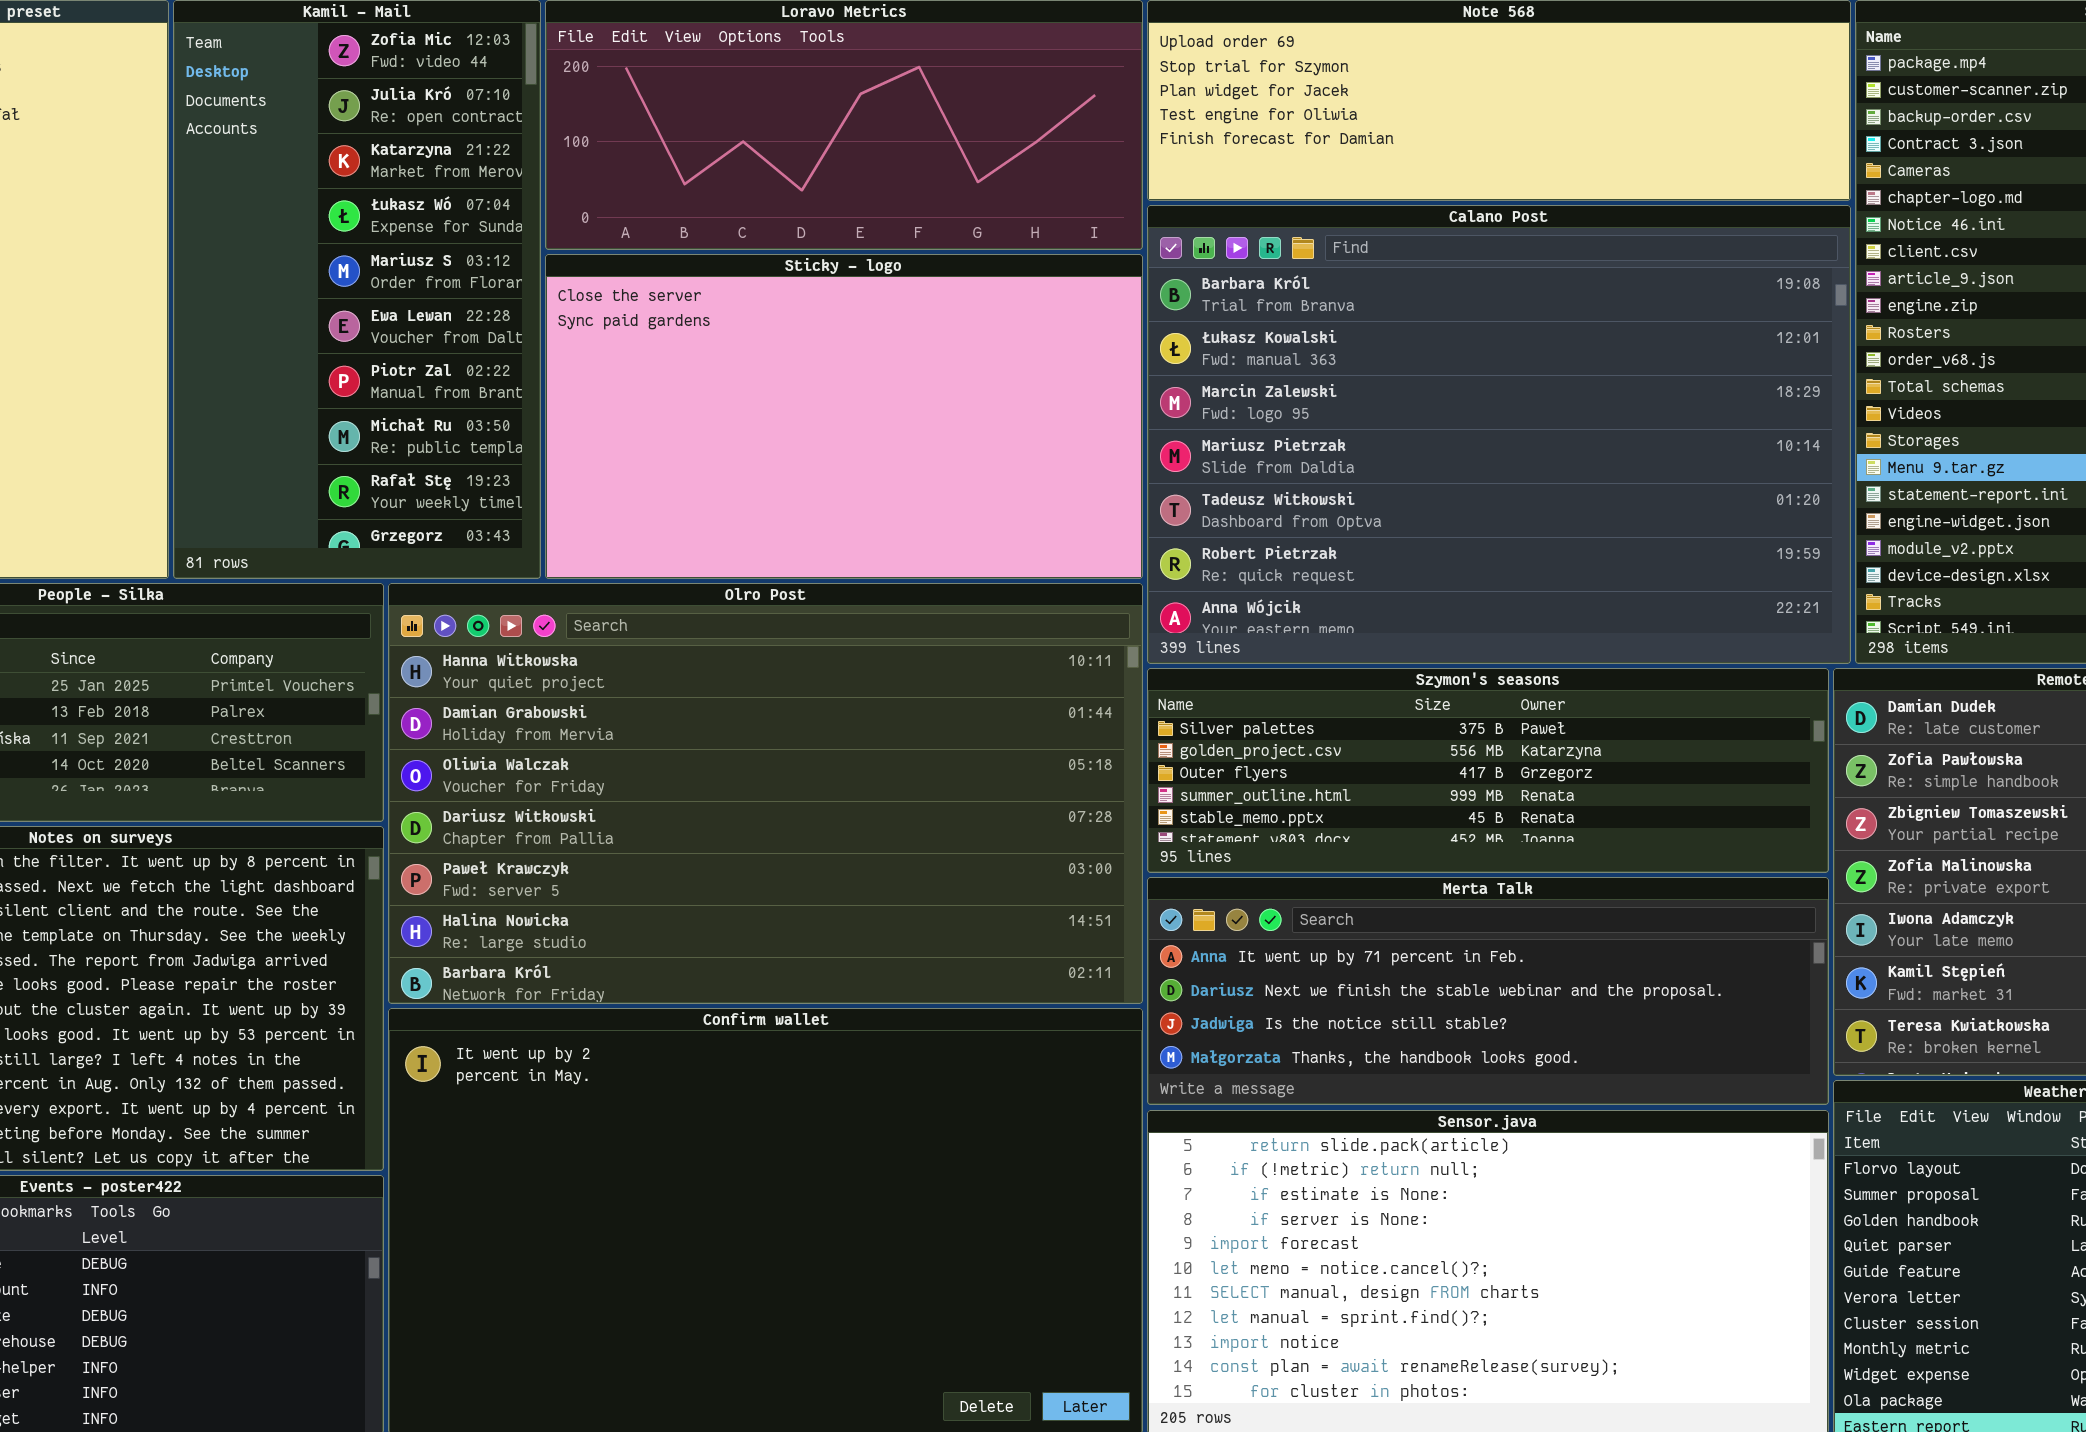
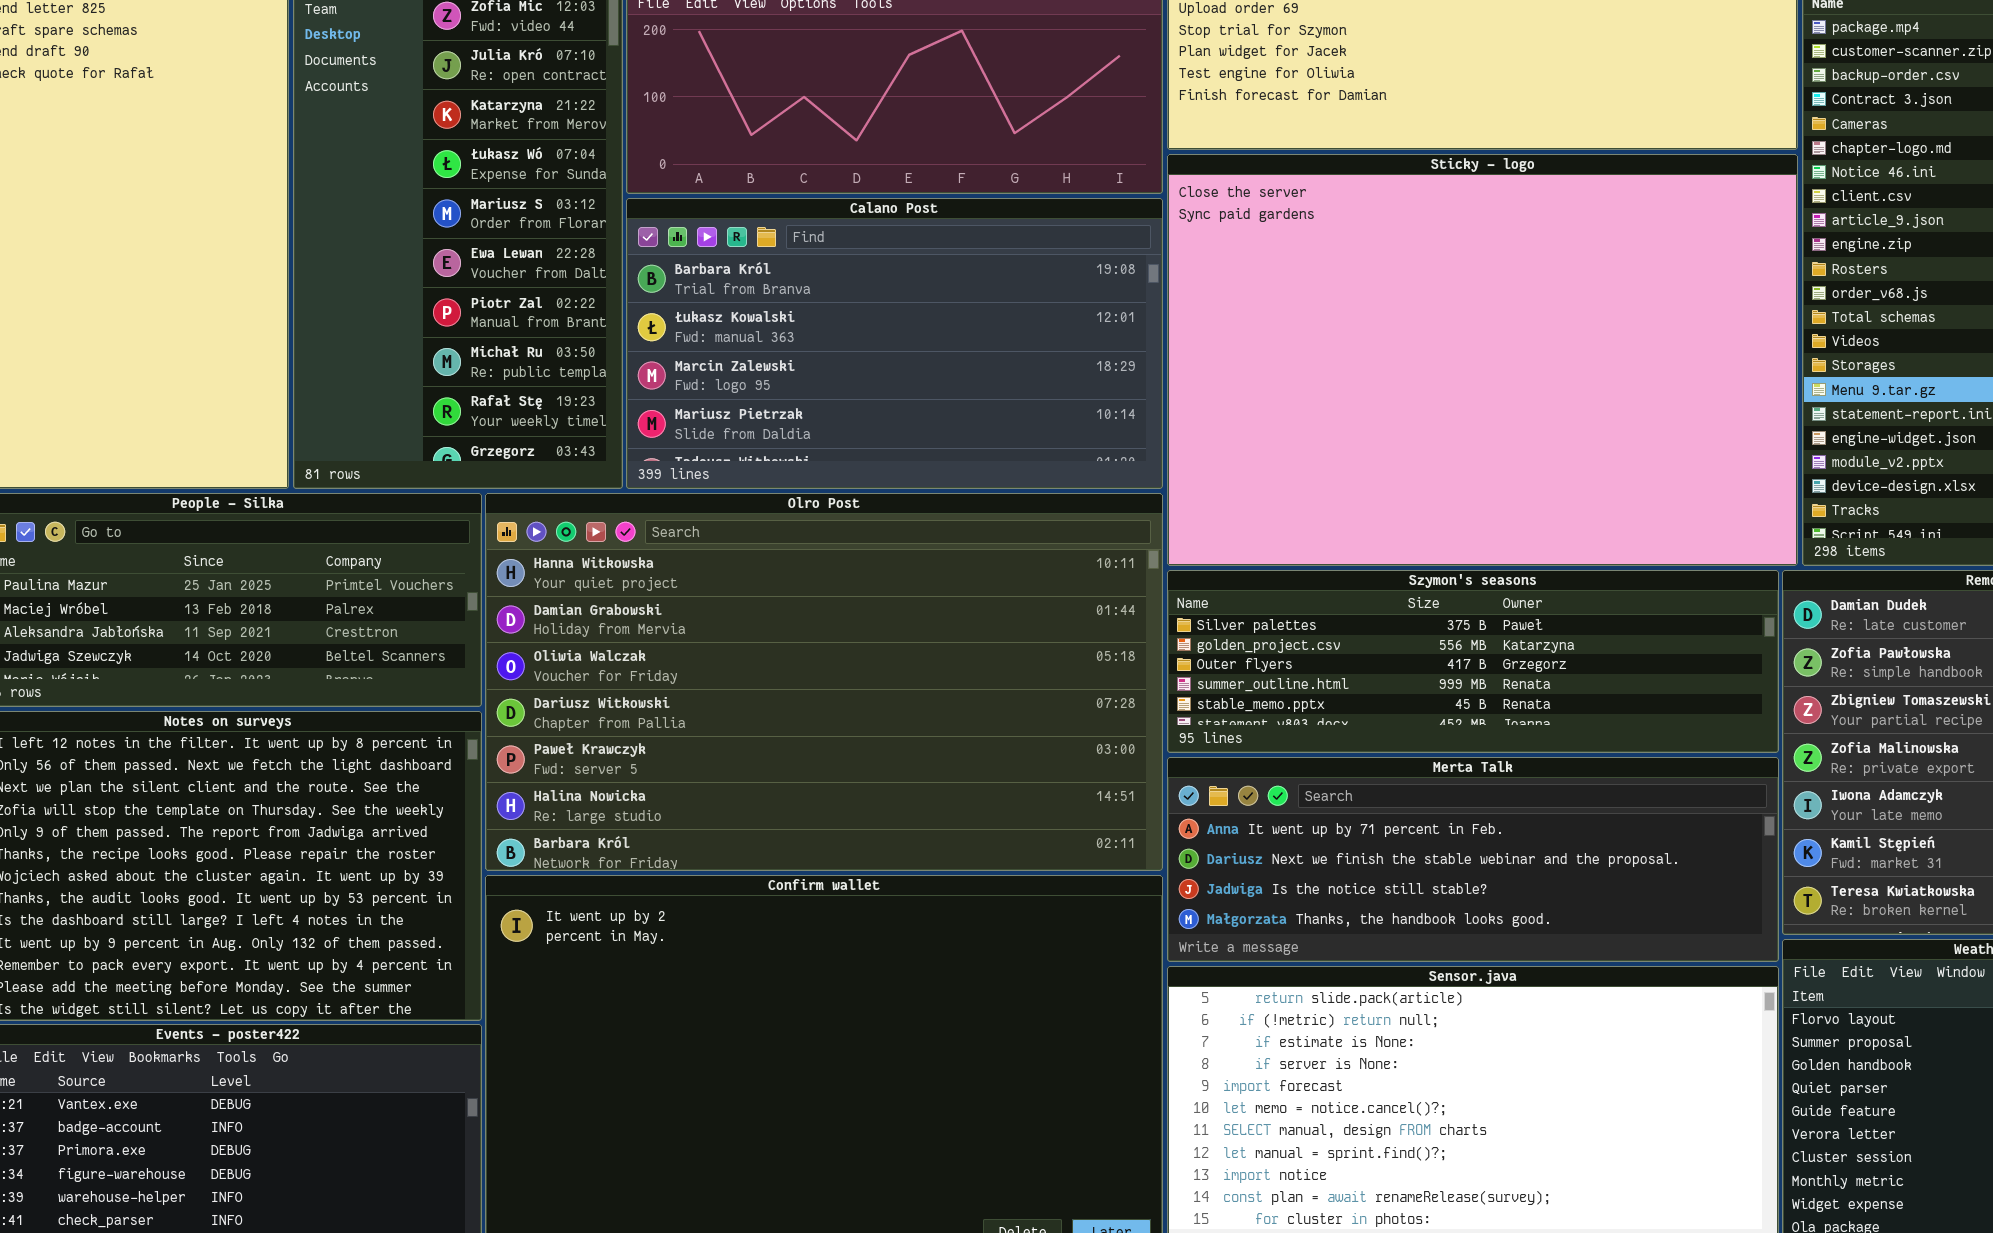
Calano Post: [1147,205,1851,664] -> [626,198,1163,489], moved, resized
Sticky - logo: [545,254,1143,579] -> [1167,154,1798,566], moved, resized

